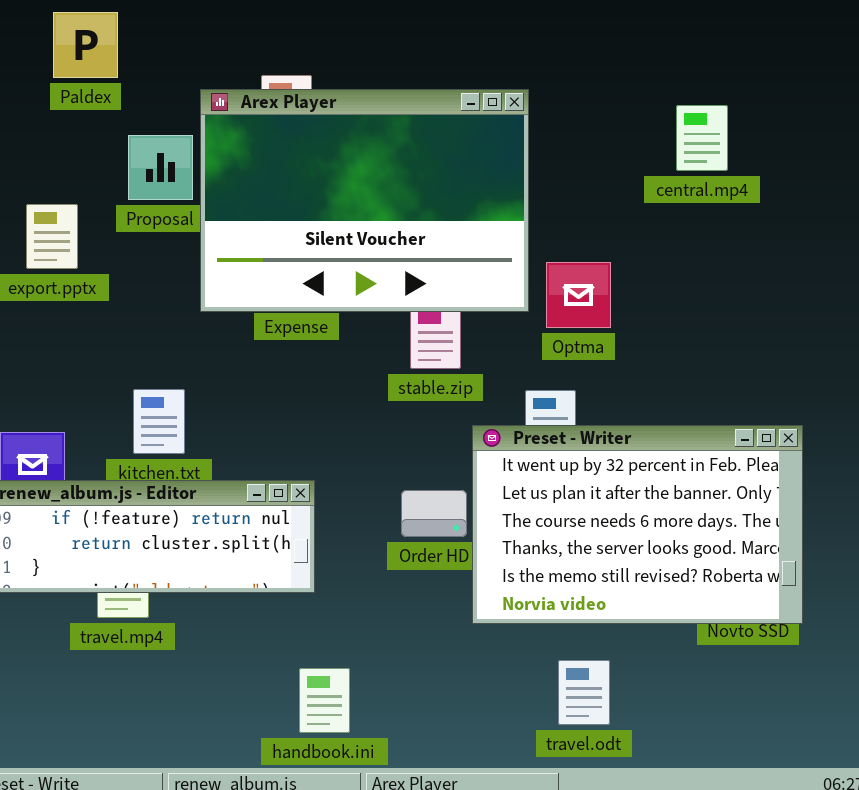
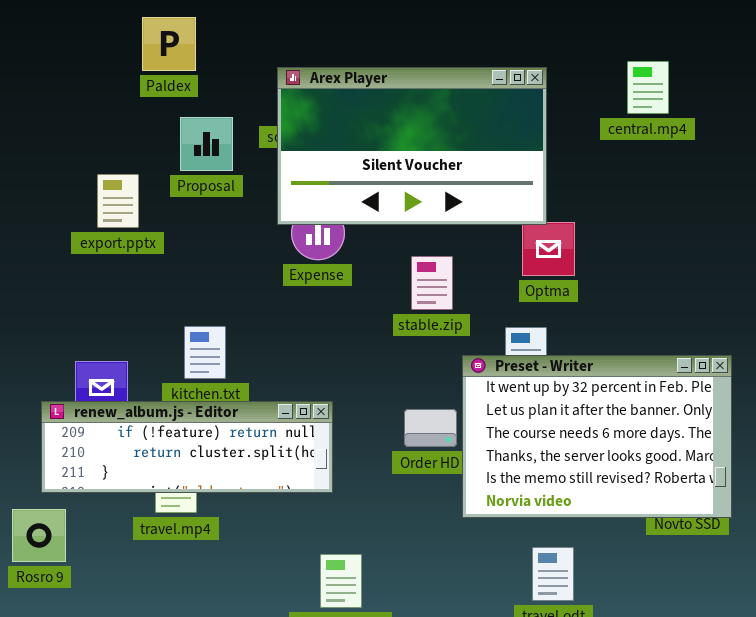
Paldex: [53,12,118,78] -> [142,17,196,71], moved
Arex Player: [200,89,529,312] -> [277,67,547,225], moved, resized
central.mp4: [676,105,728,171] -> [627,61,669,114], moved

